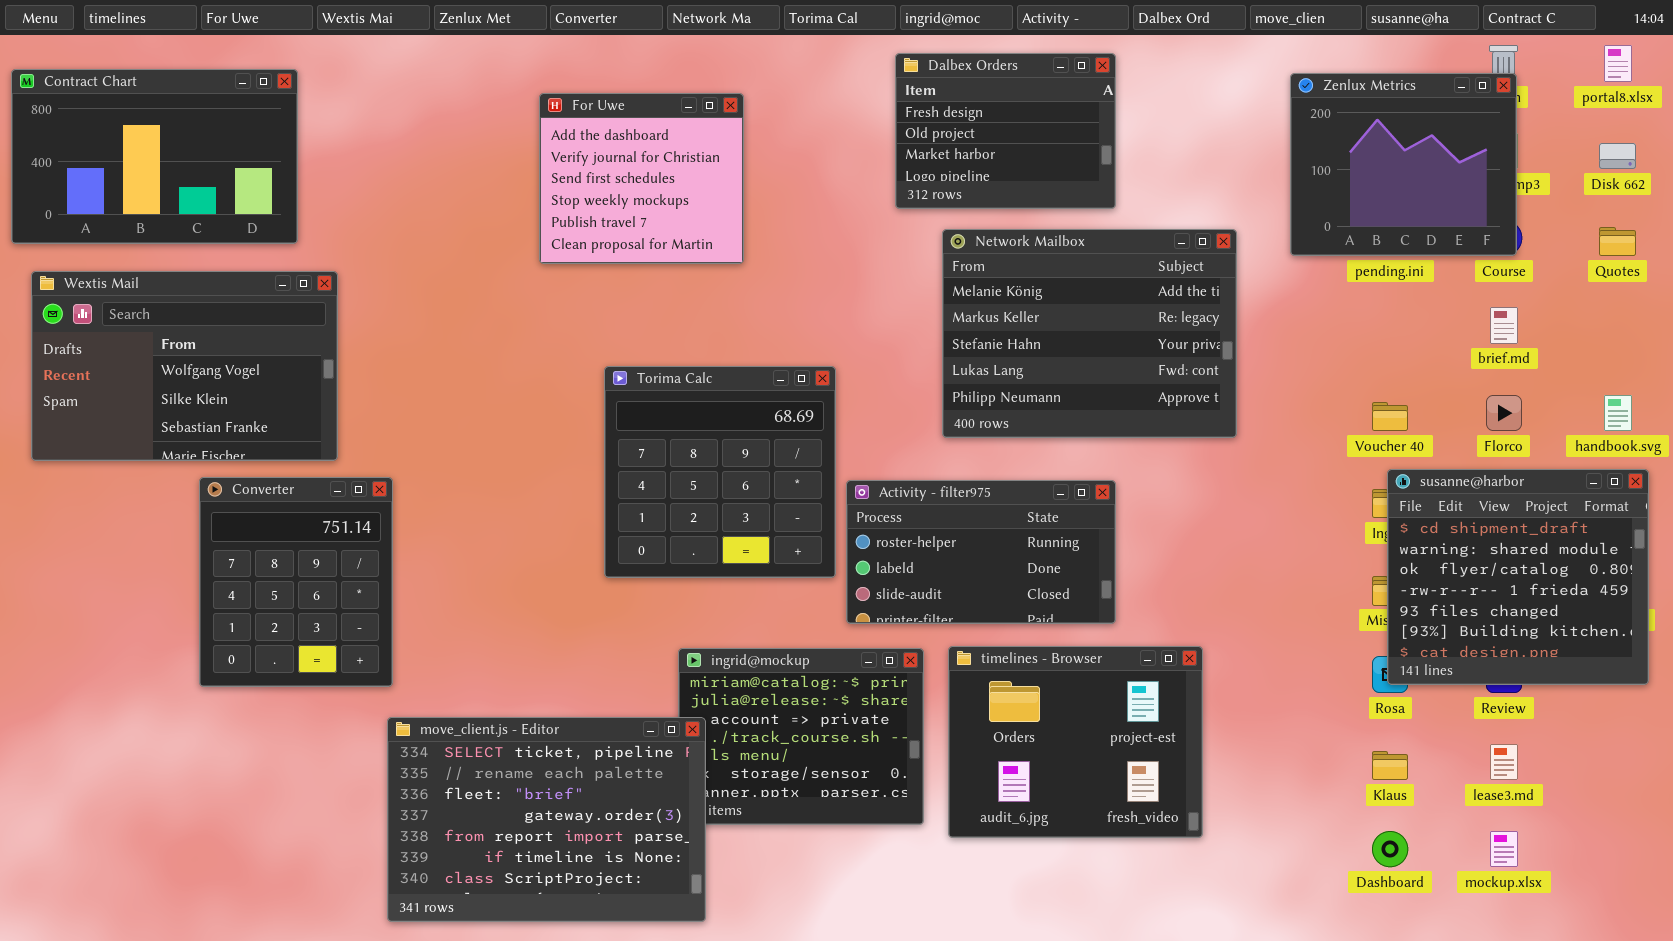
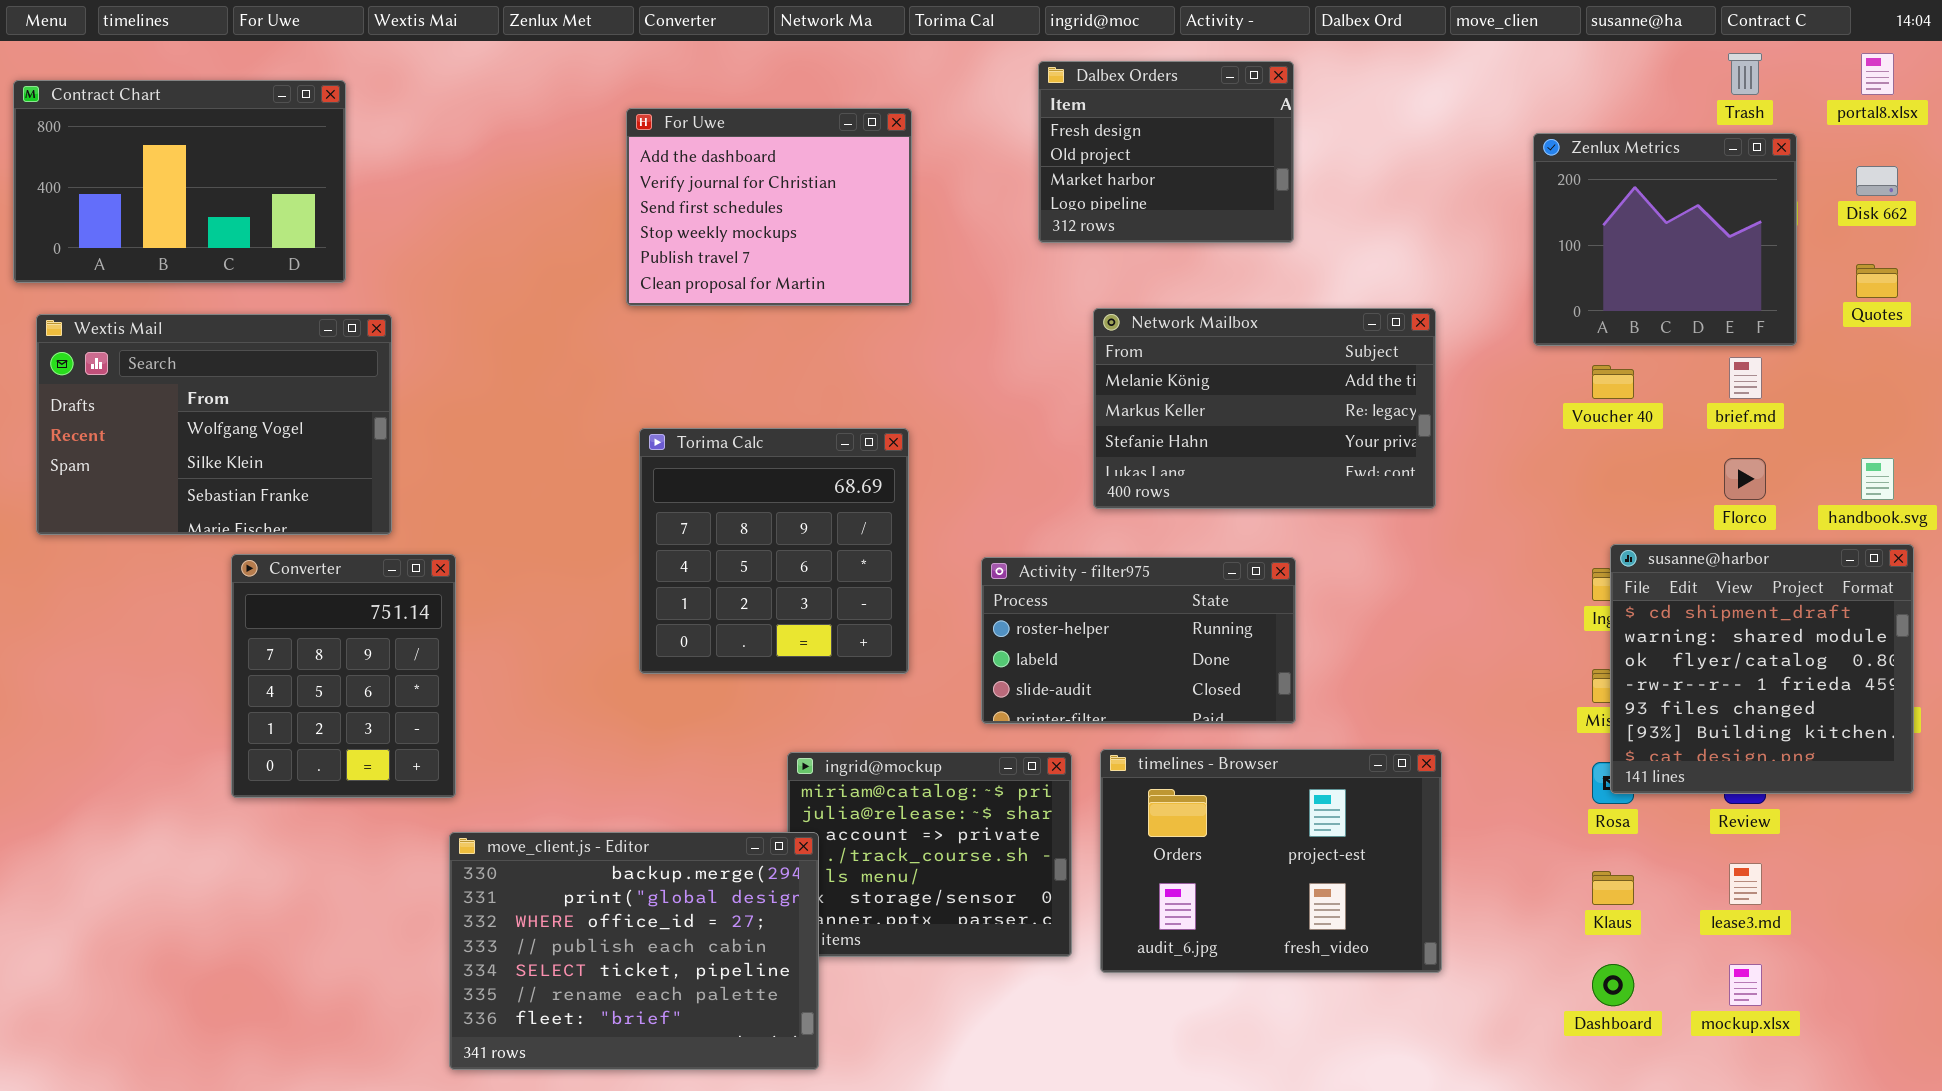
Zenlux Metrics: [1290,73,1517,256] -> [1533,133,1797,346], moved
For Uwe: [539,93,744,264] -> [626,108,912,306], resized
Network Mailbox: [942,229,1237,438] -> [1093,308,1436,509], resized
Torima Calc: [604,366,836,578] -> [639,428,909,674], moved
Voucher 40: [1372,402,1408,431] -> [1592,365,1634,399], moved
timelines - Browser: [948,646,1203,838] -> [1100,749,1442,973], resized
move_client.js - Editor: [387,717,706,922] -> [449,832,819,1070], scrolled up 4 rows

